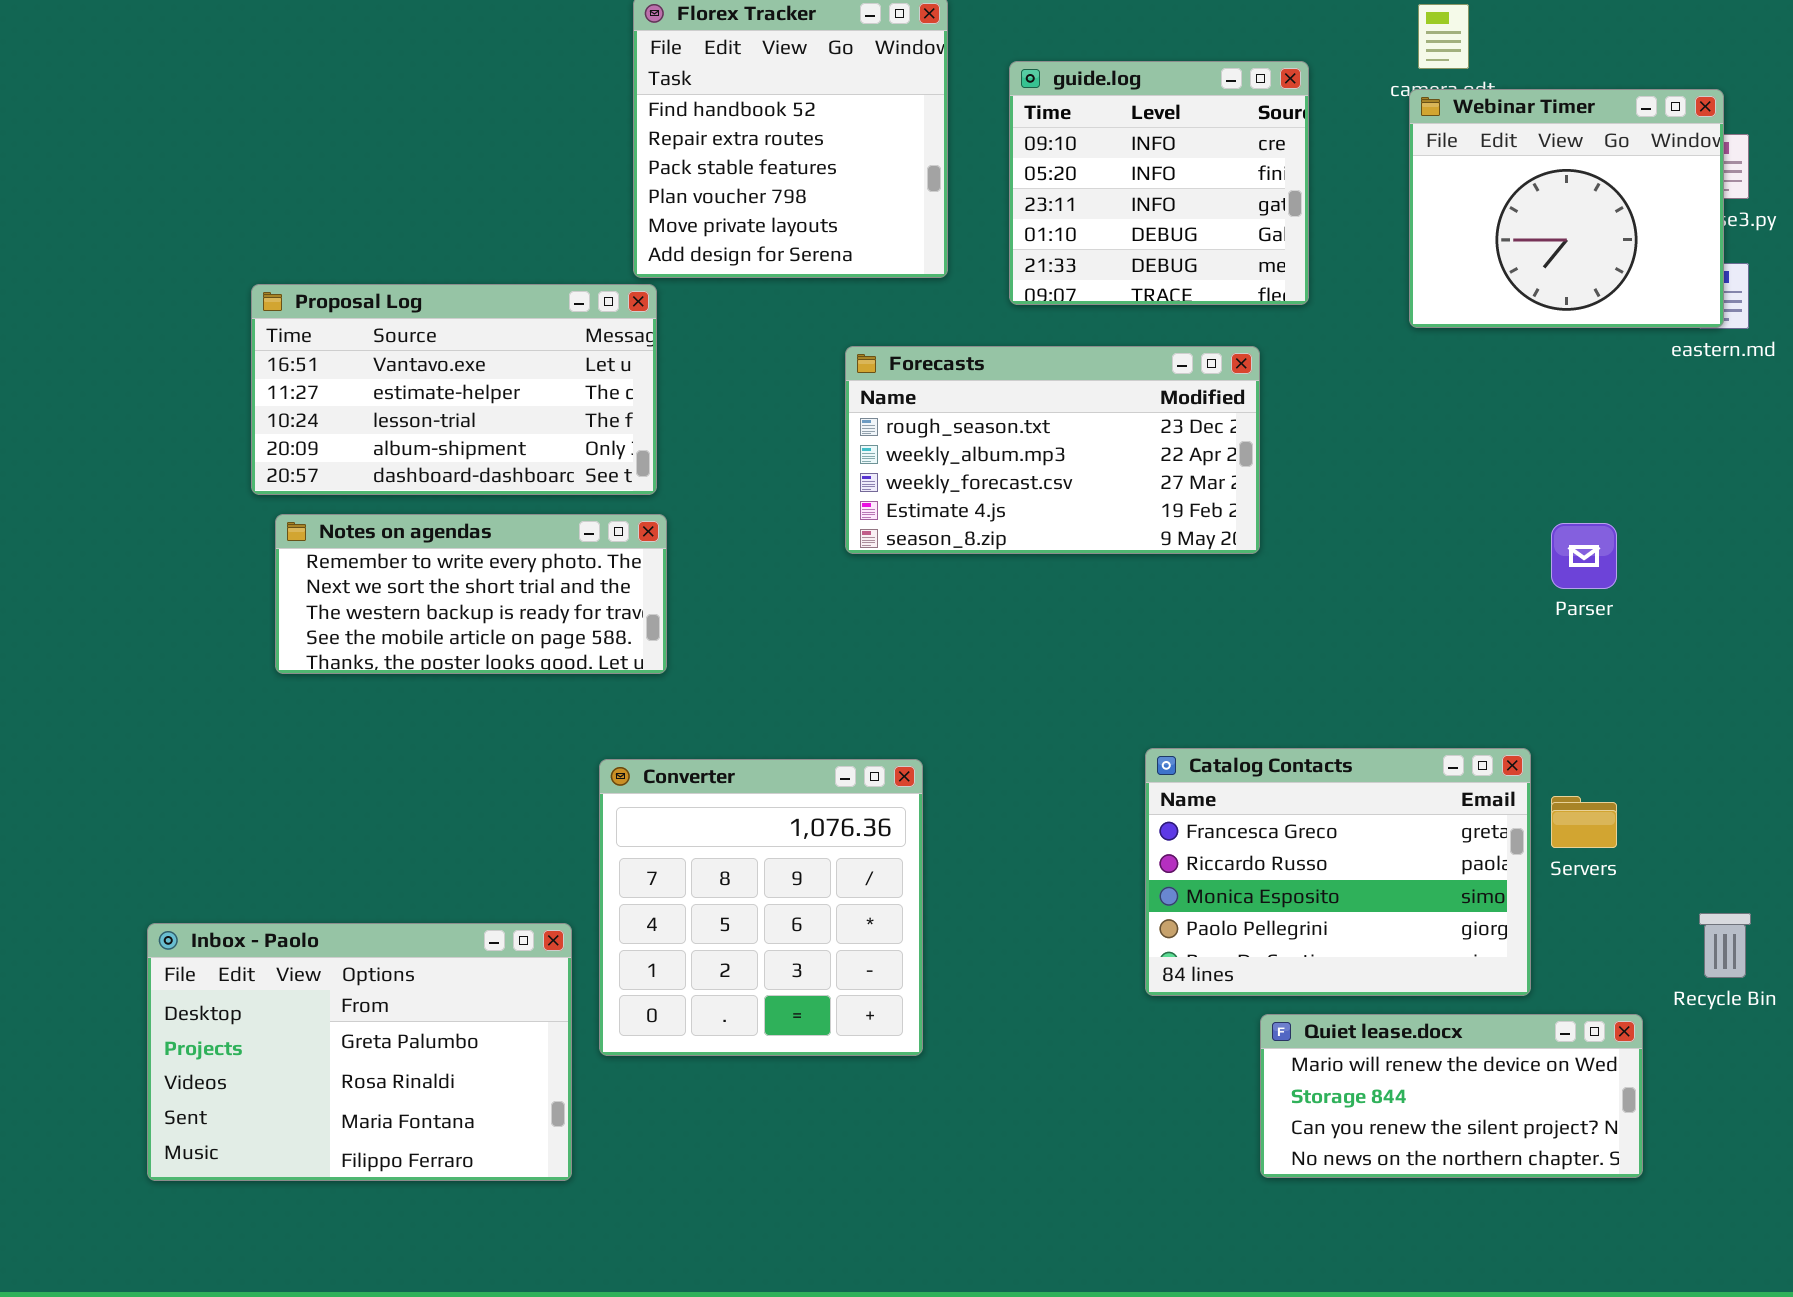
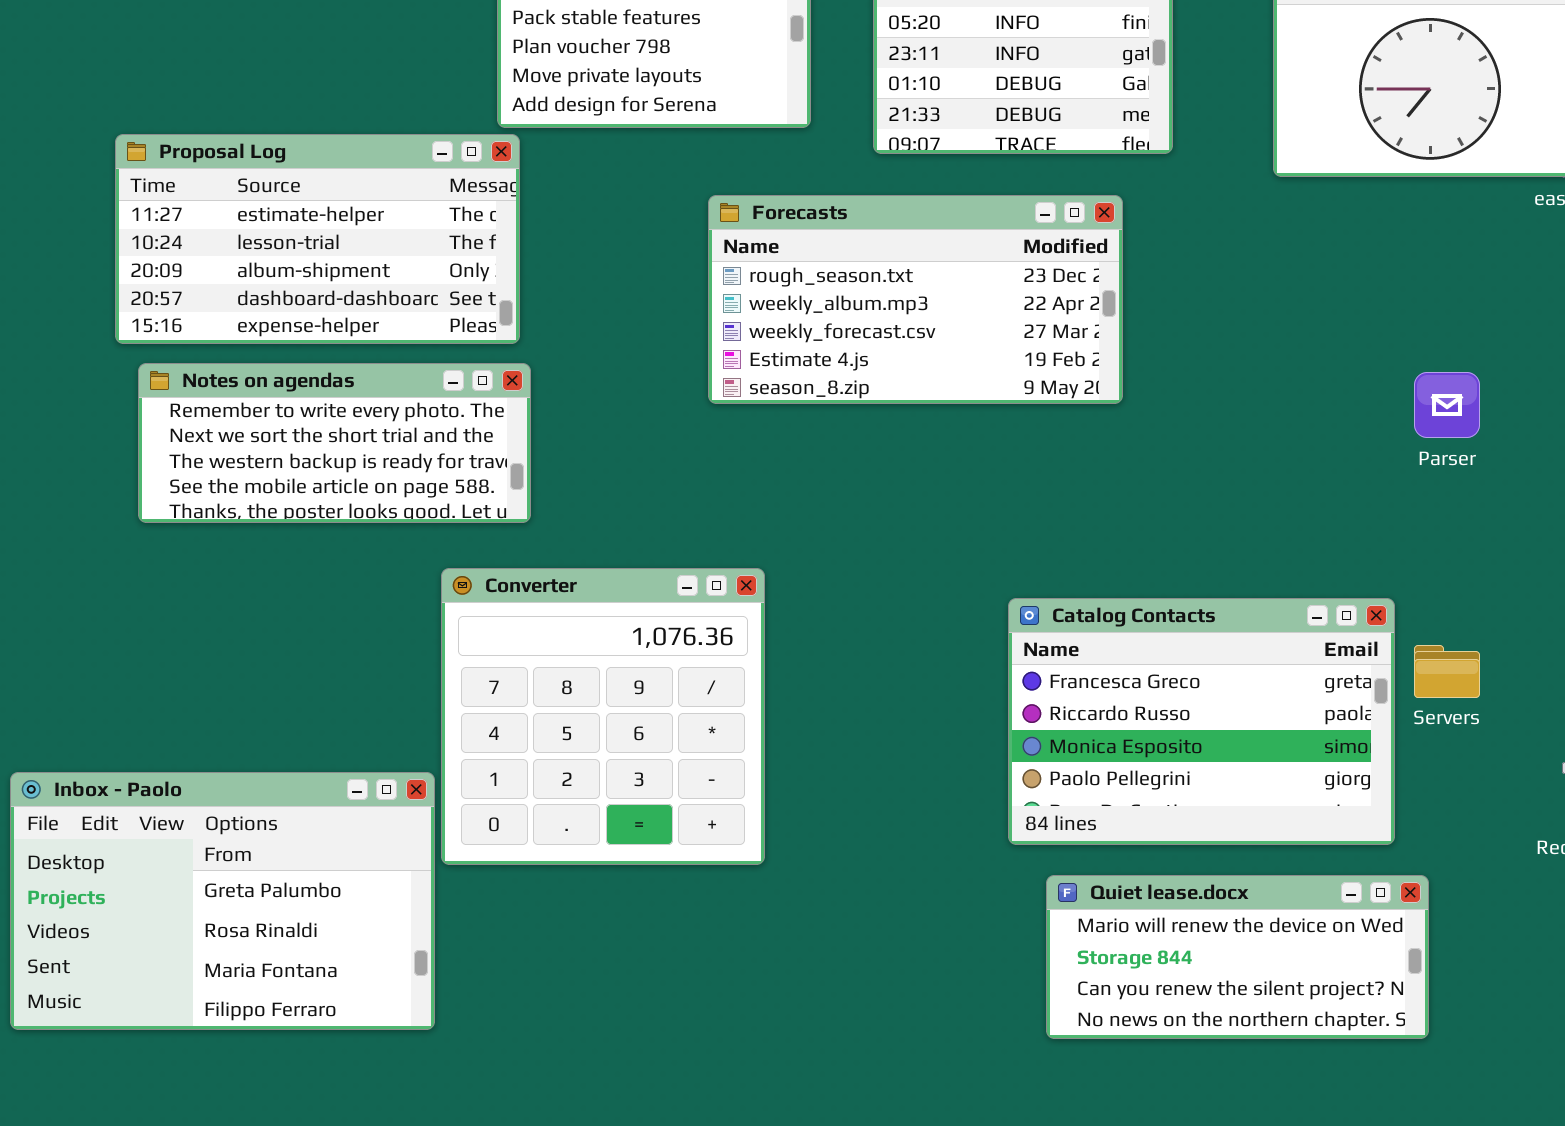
Proposal Log: [251,284,657,495] -> [115,134,520,344], scrolled down 1 row
Converter: [599,759,923,1056] -> [441,568,765,865], moved
Quiet lease.docx: [1260,1014,1643,1178] -> [1046,875,1429,1039], moved

